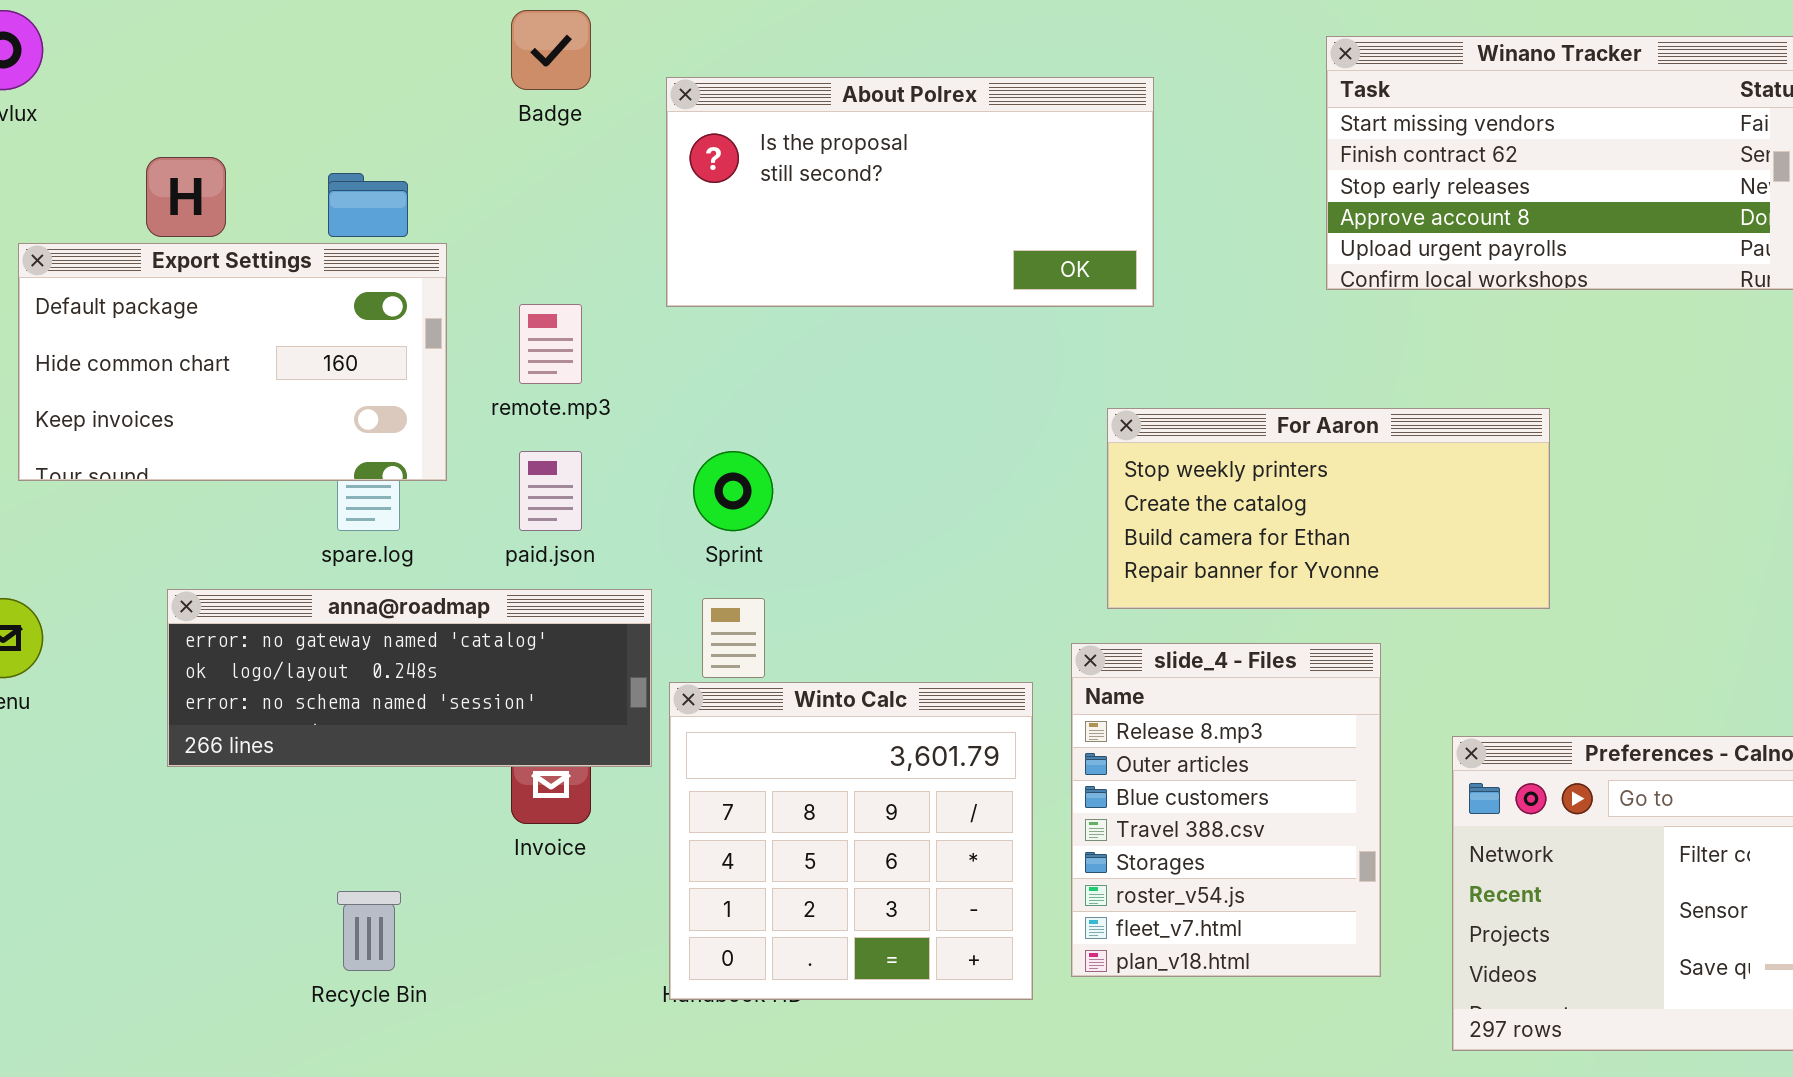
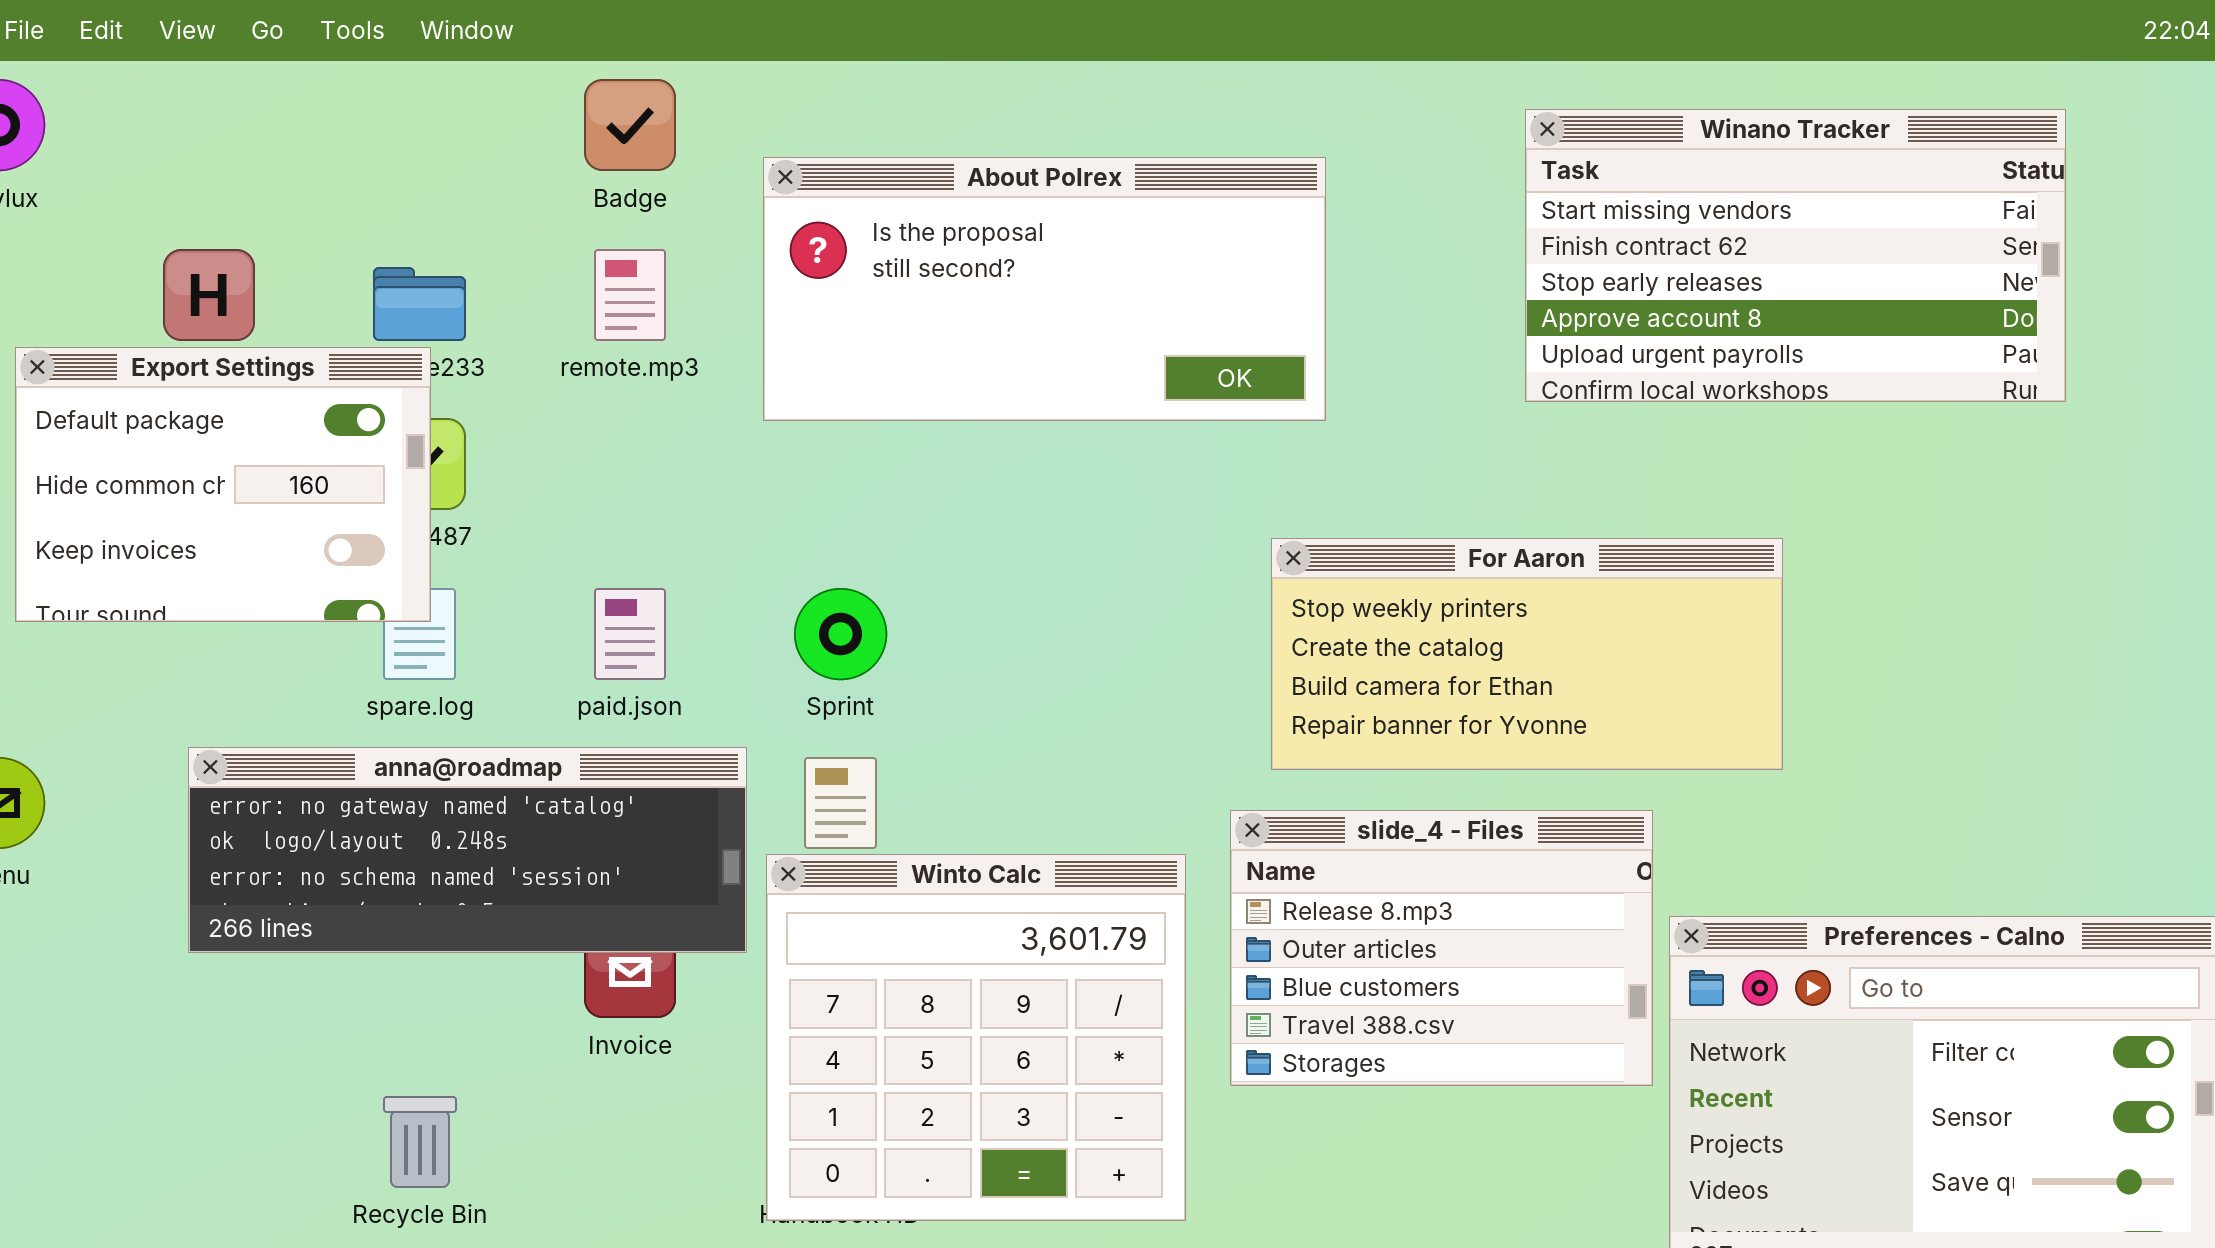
Export Settings: [18,243,447,481] -> [15,347,431,622], resized
remote.mp3: [519,304,582,384] -> [594,249,666,341], moved
slide_4 - Files: [1071,643,1381,977] -> [1230,810,1653,1086], resized

